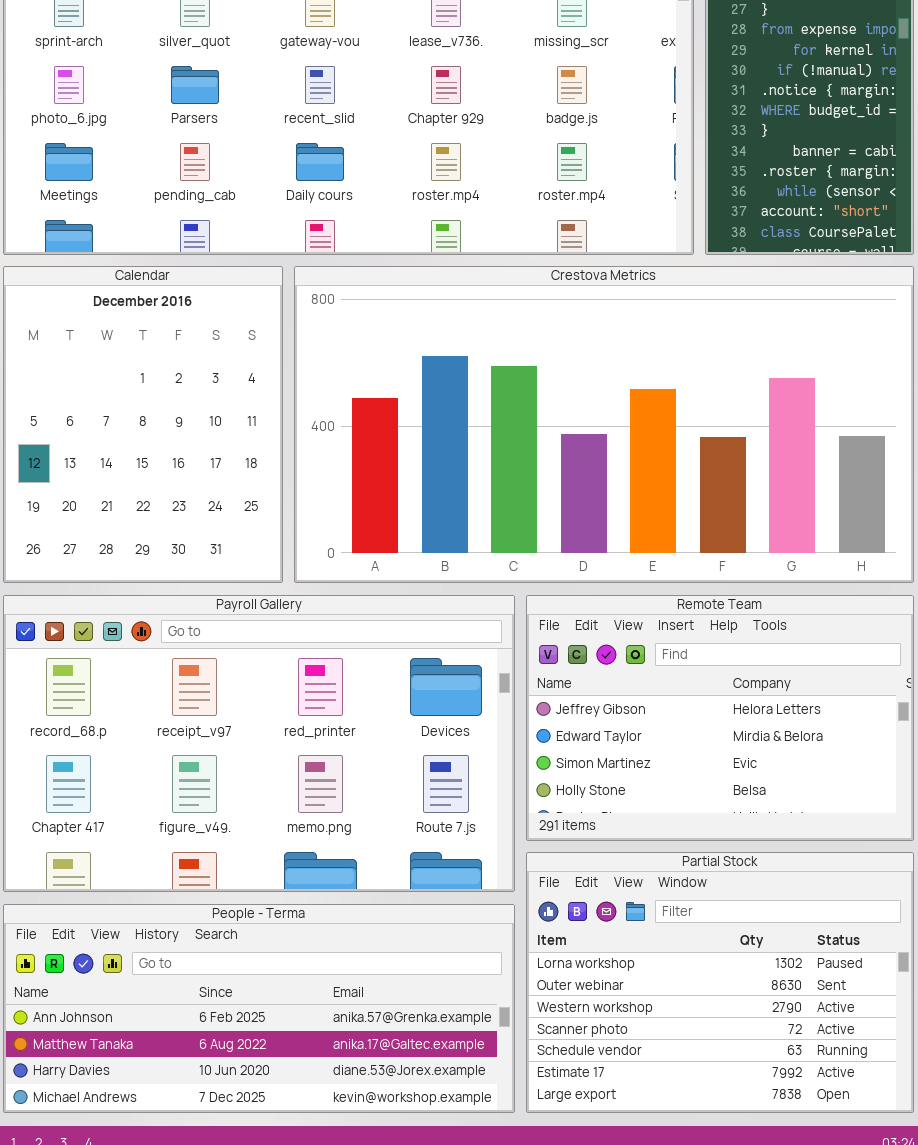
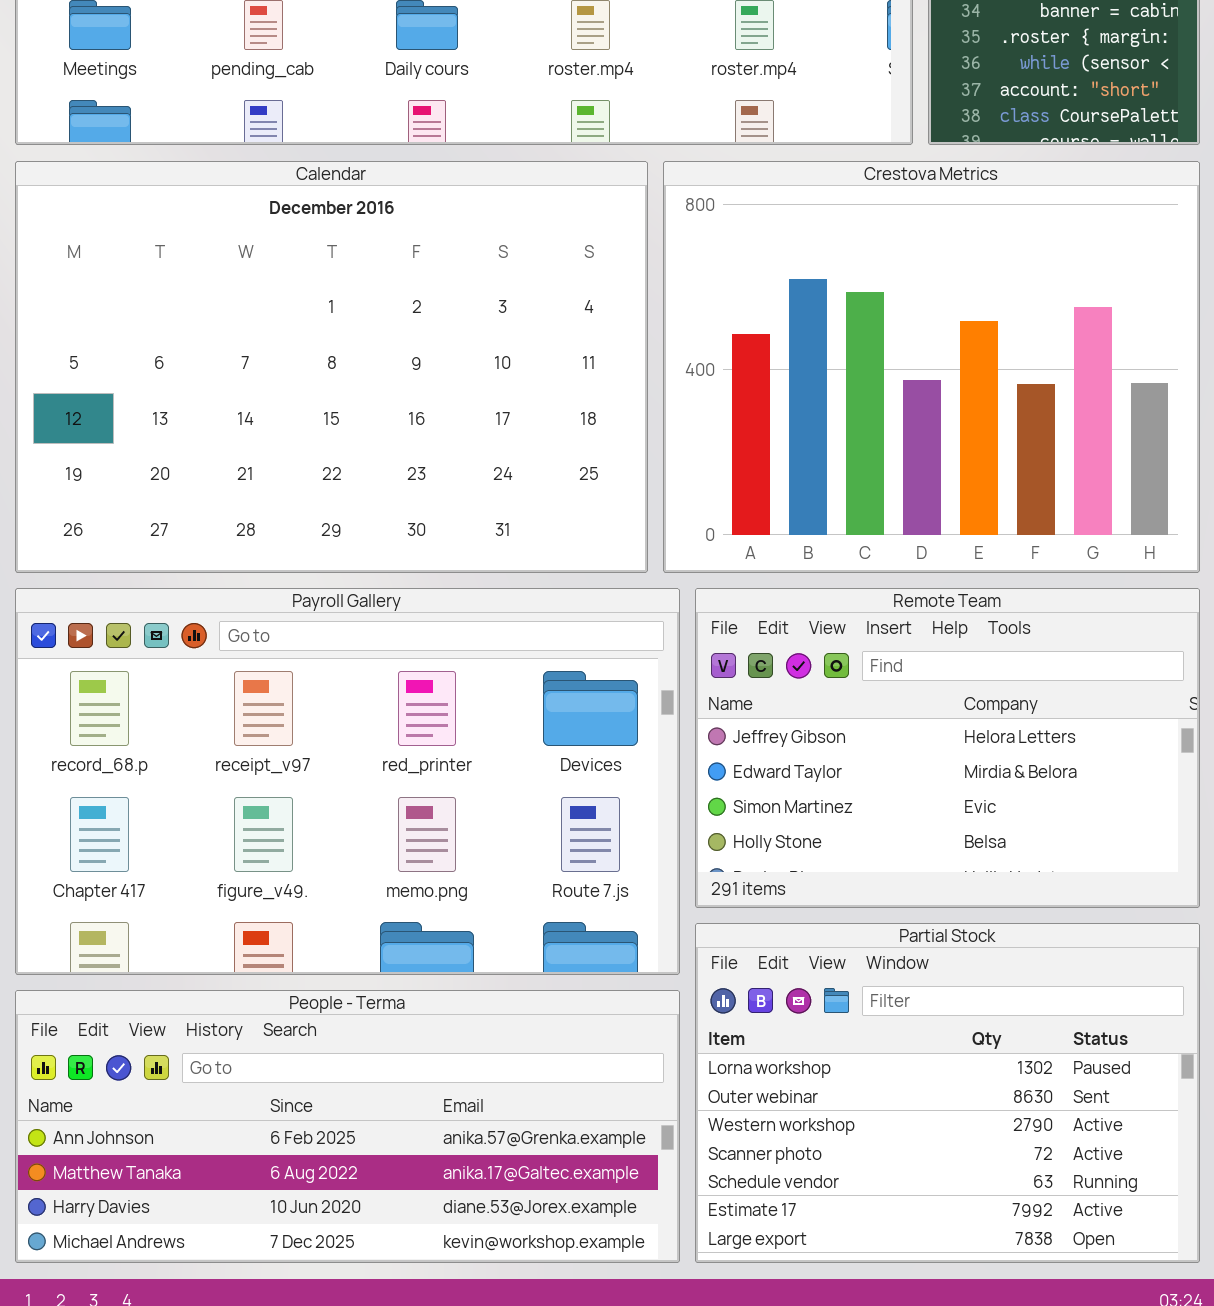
Calendar: [3,266,283,583] -> [15,161,648,573], resized
Crestova Metrics: [294,266,914,583] -> [663,161,1200,573], resized

